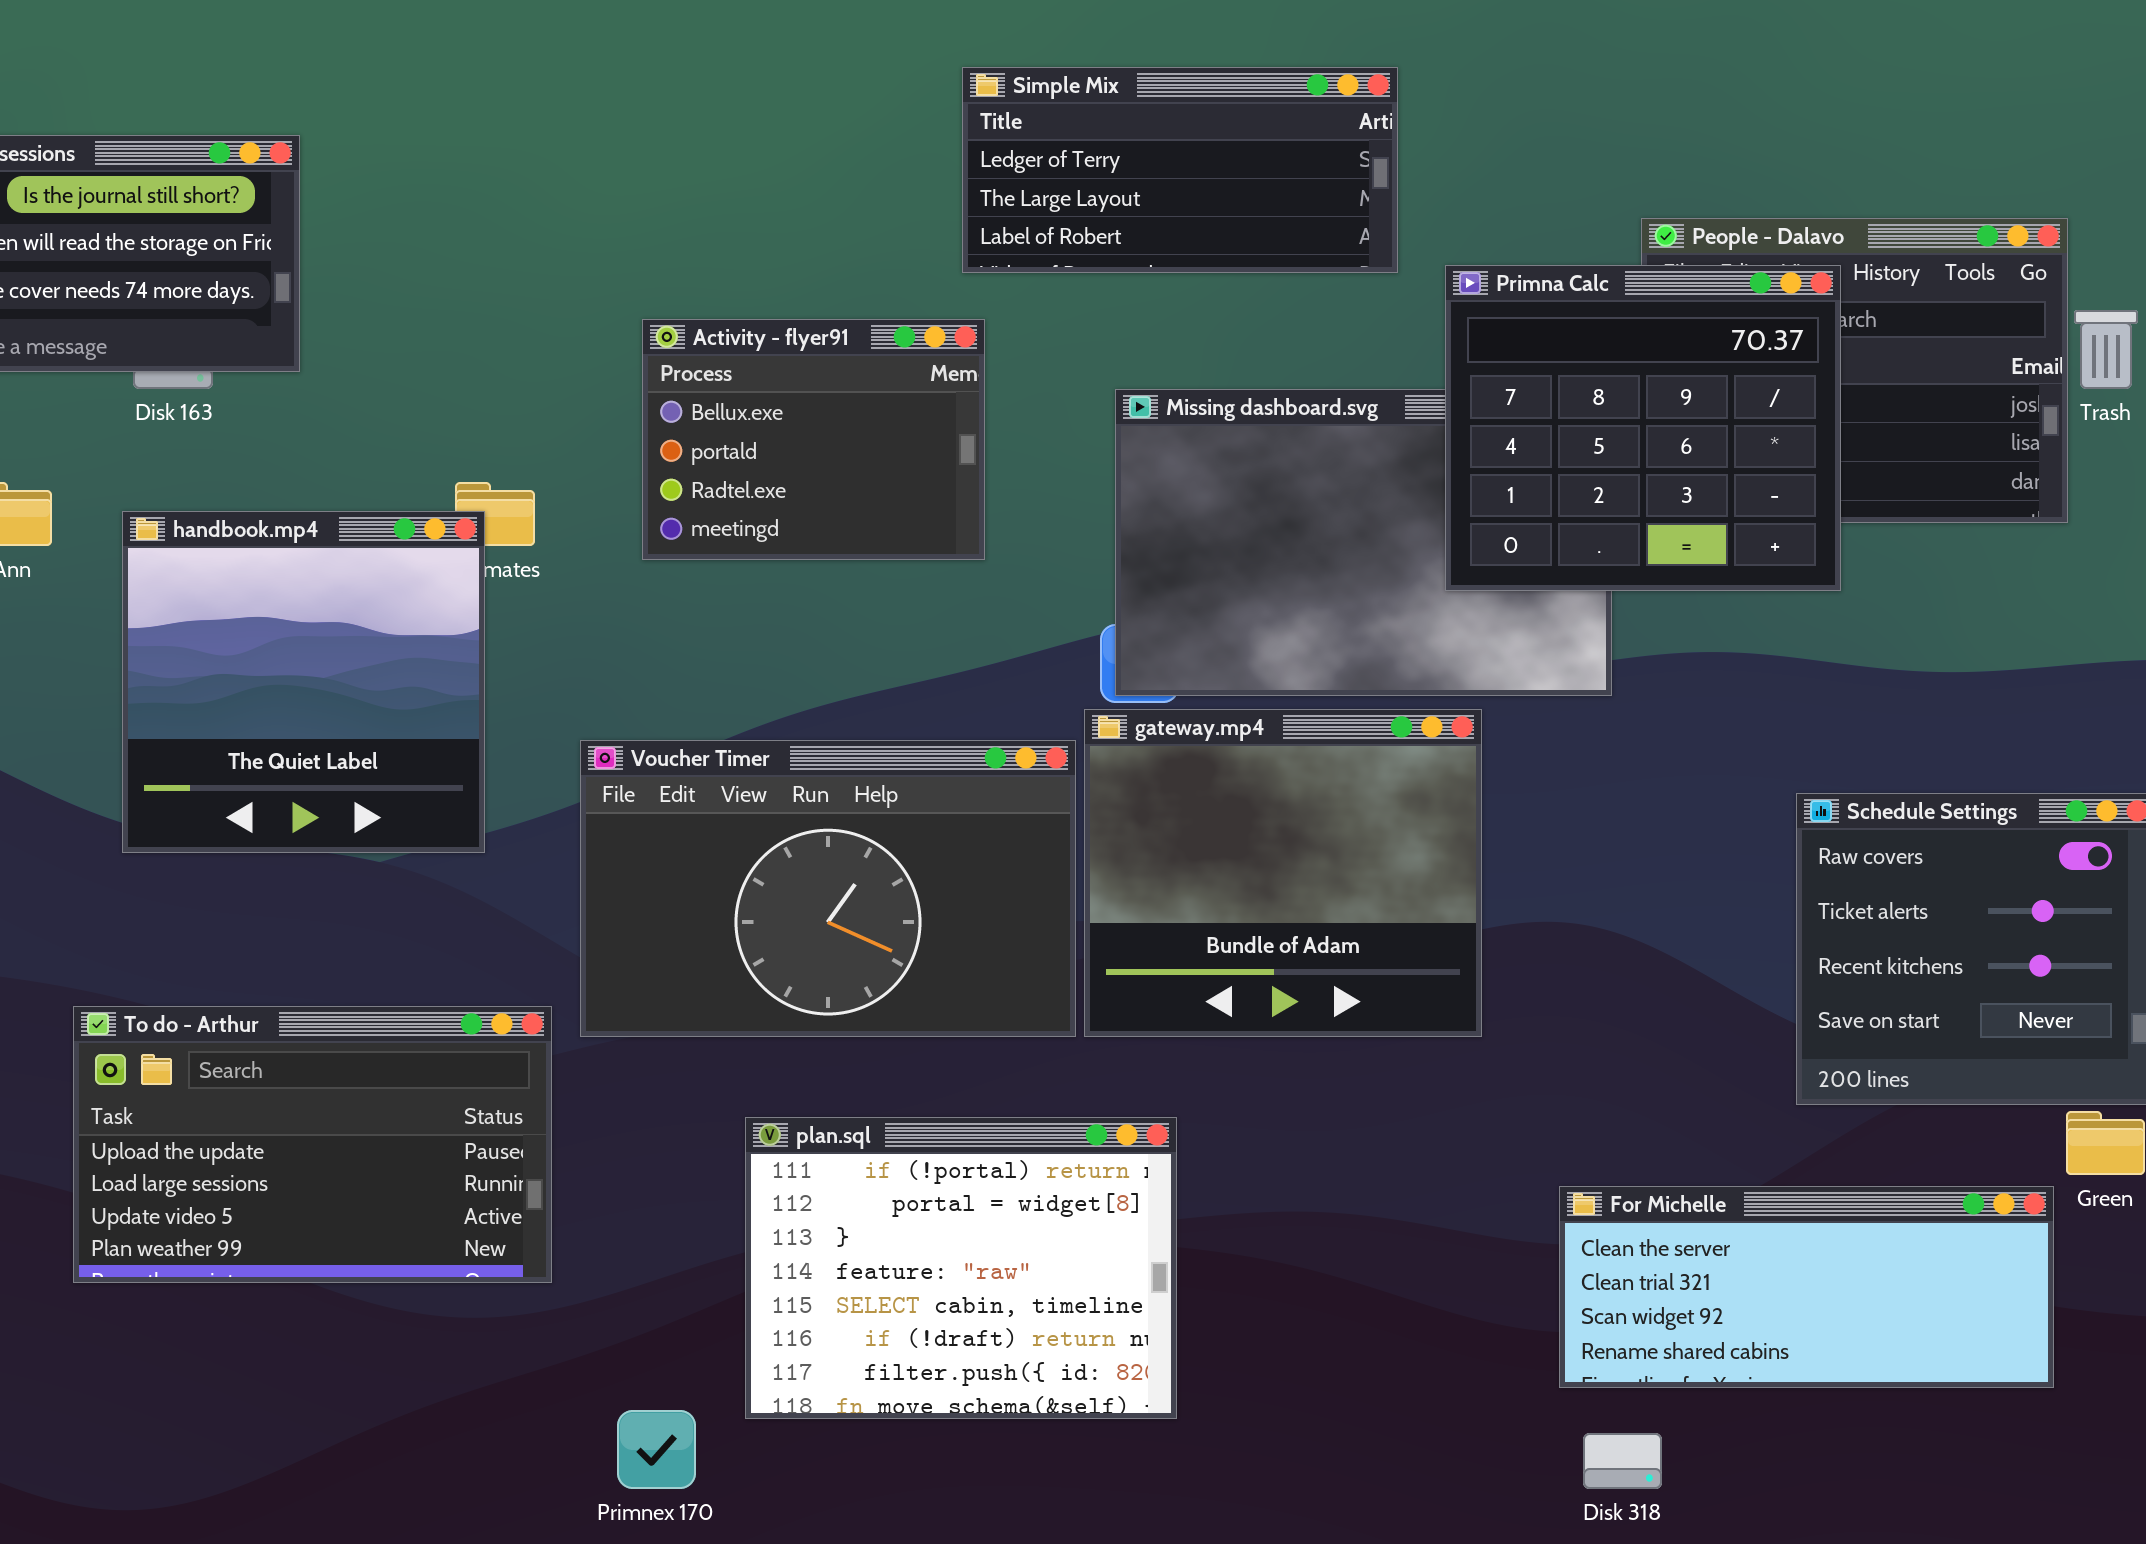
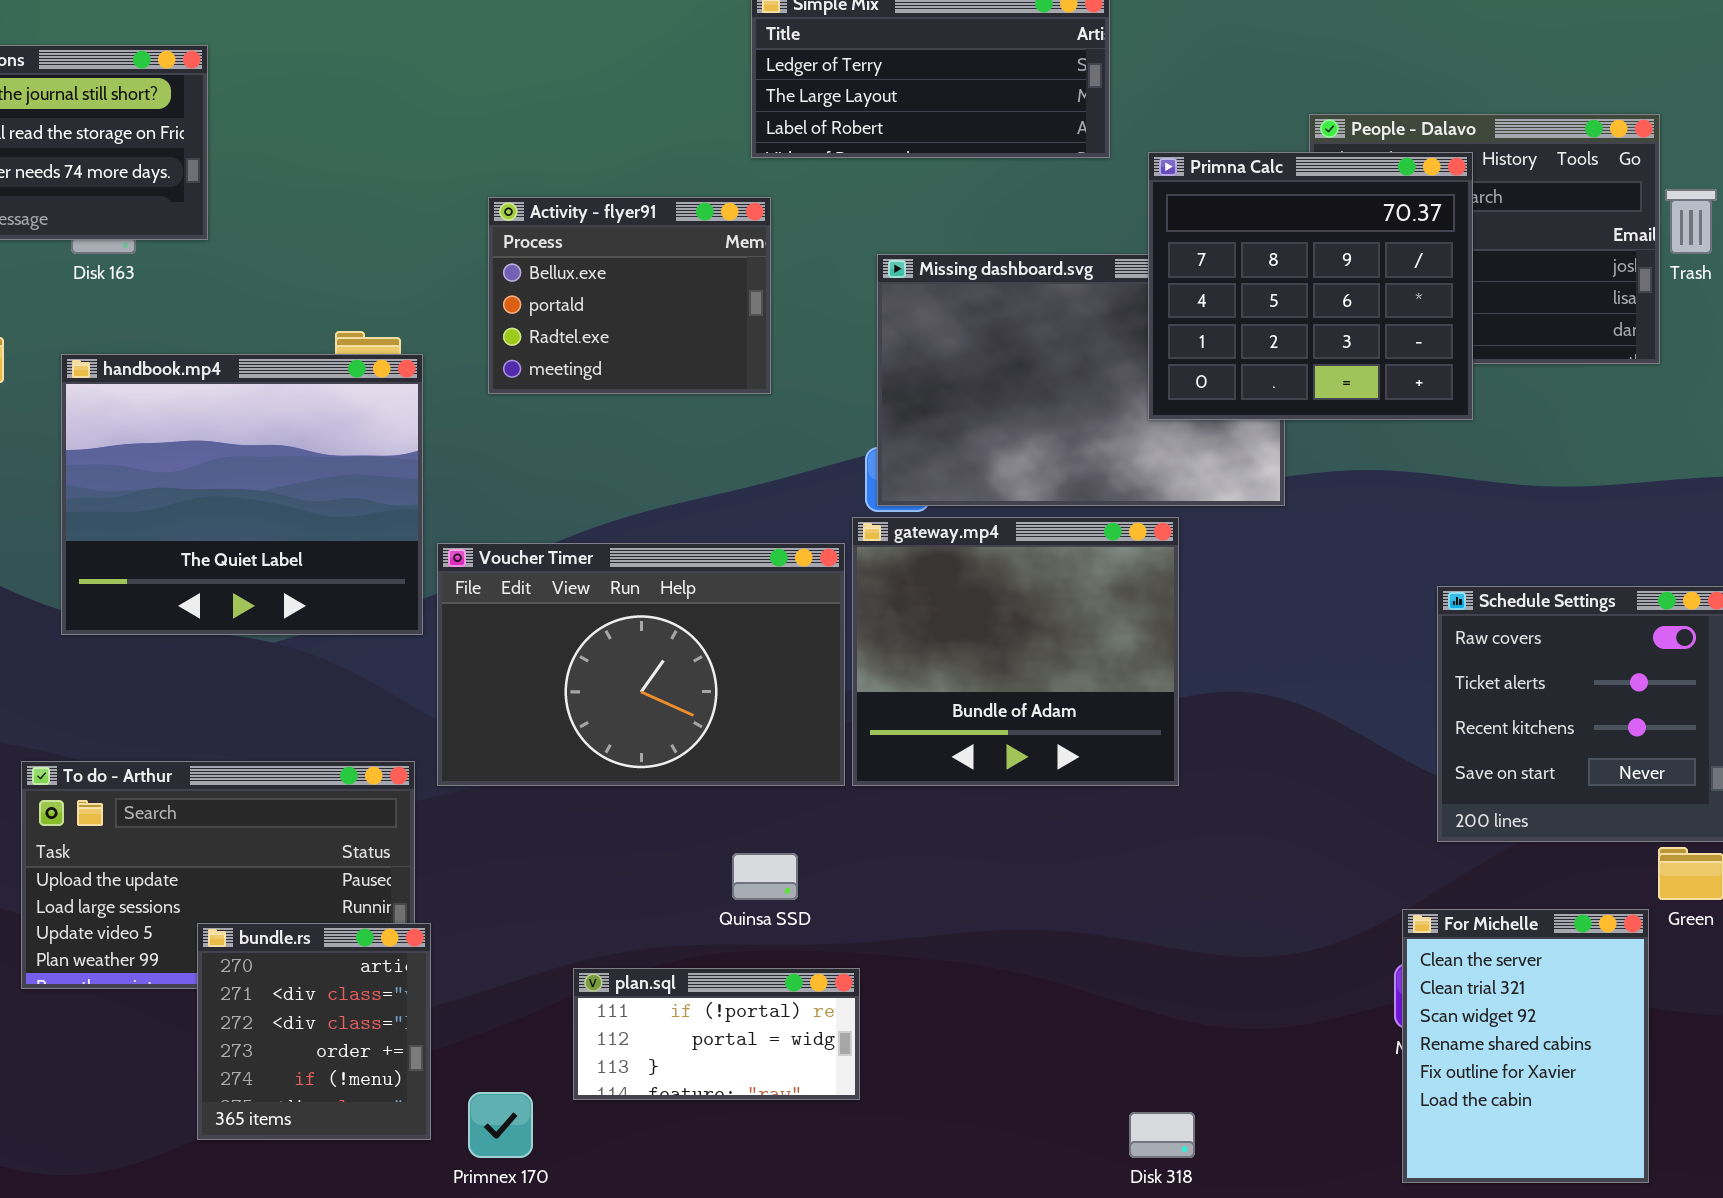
handbook.mp4: [122,511,485,853] -> [61,354,423,635], resized
plan.sql: [745,1117,1177,1419] -> [573,968,860,1100], resized
For Michelle: [1559,1186,2054,1388] -> [1402,909,1649,1183], resized
bundle.rs: none -> [197,923,431,1140], opened
Disk 318: [1583,1433,1662,1489] -> [1129,1112,1195,1158], moved

